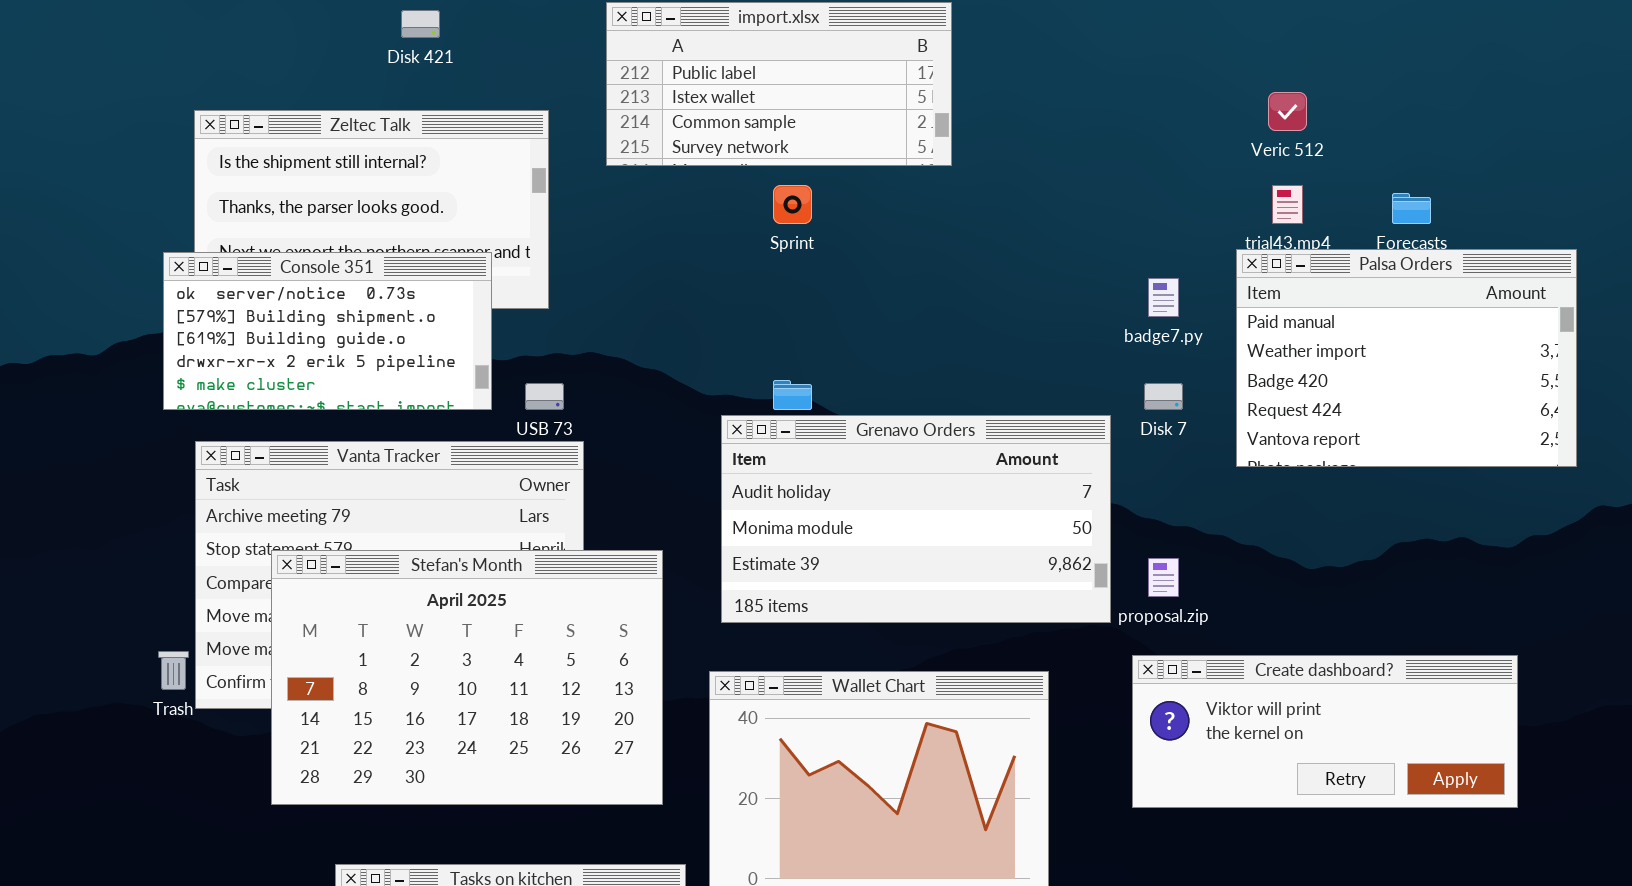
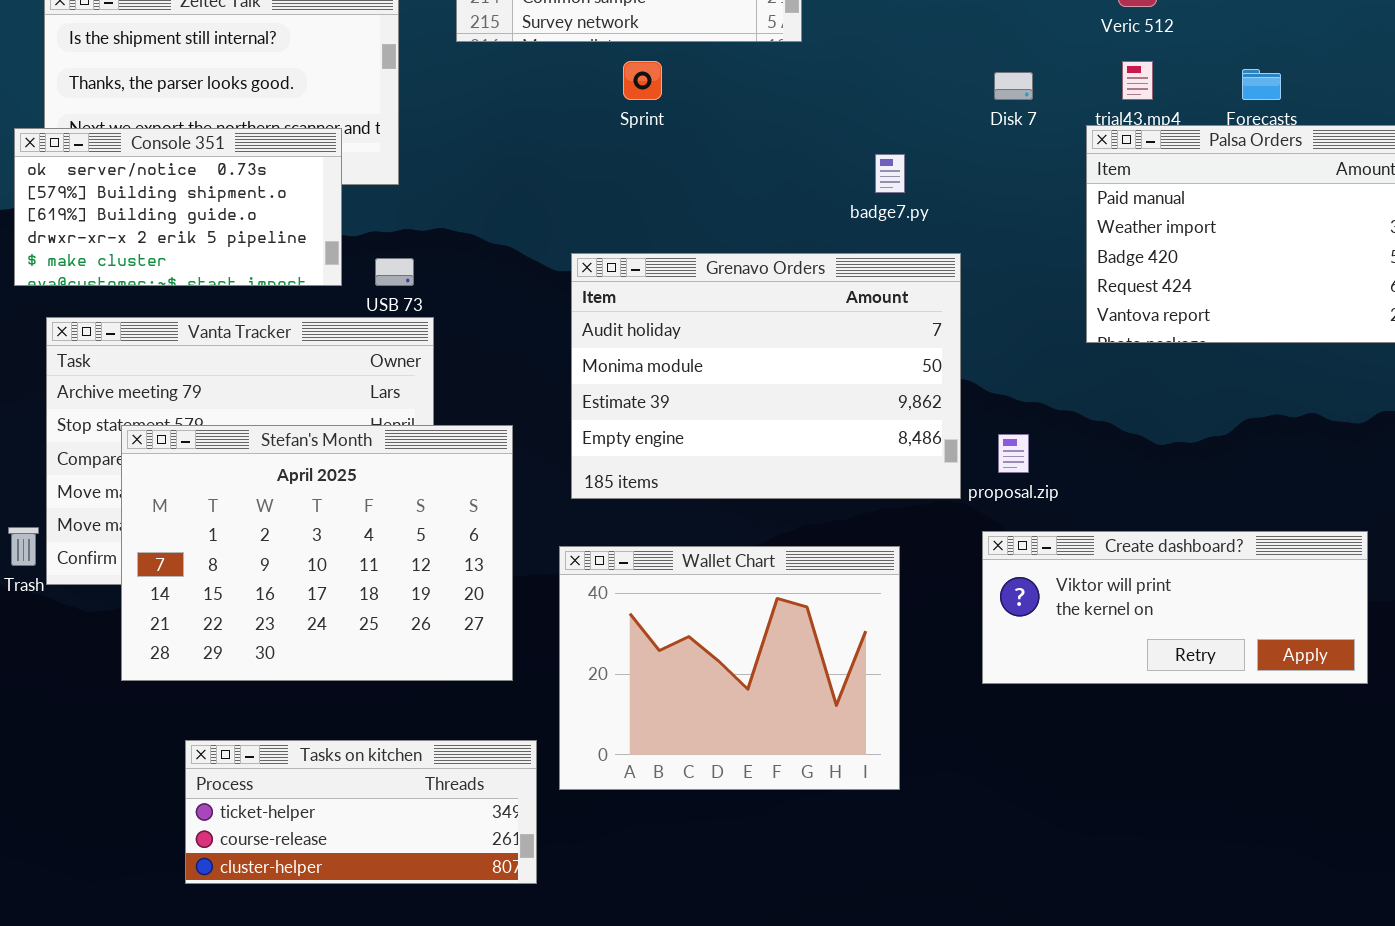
badge7.py: [1148,278,1179,317] -> [875,154,905,193], moved
Disk 7: [1144,383,1183,410] -> [994,72,1033,100], moved
Grenavo Orders: [721,415,1111,623] -> [571,253,961,499], resized

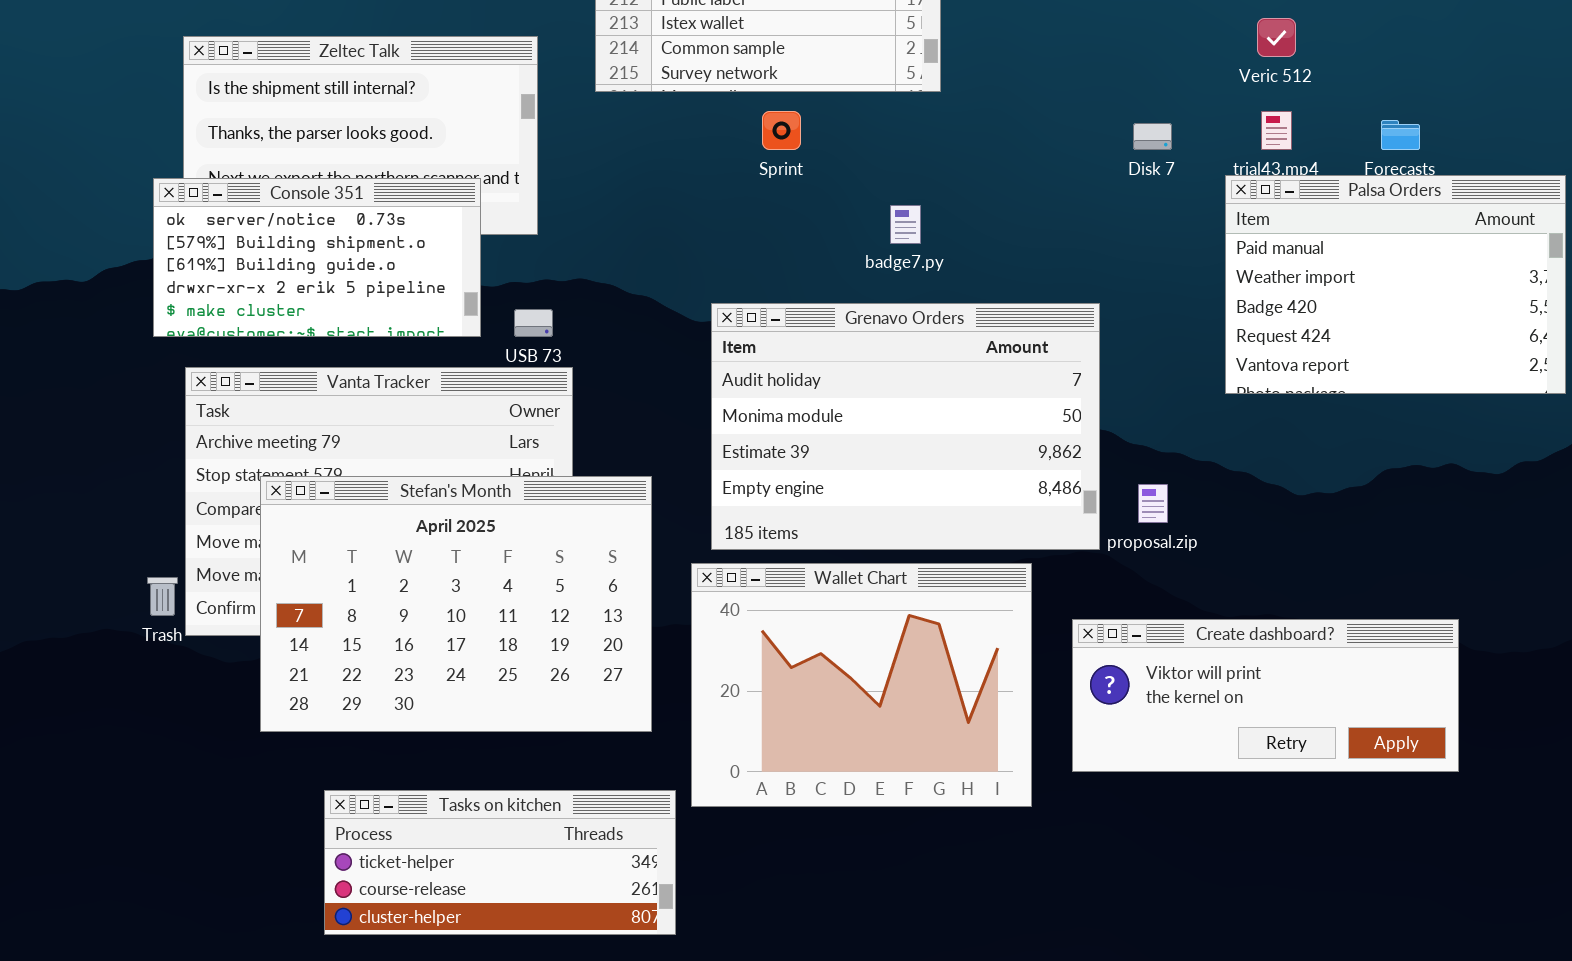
badge7.py: [875,154,905,193] -> [890,205,921,244], moved
Create dashboard?: [982,531,1368,684] -> [1072,619,1459,772], moved
Wallet Chart: [559,546,900,790] -> [691,563,1032,807], moved

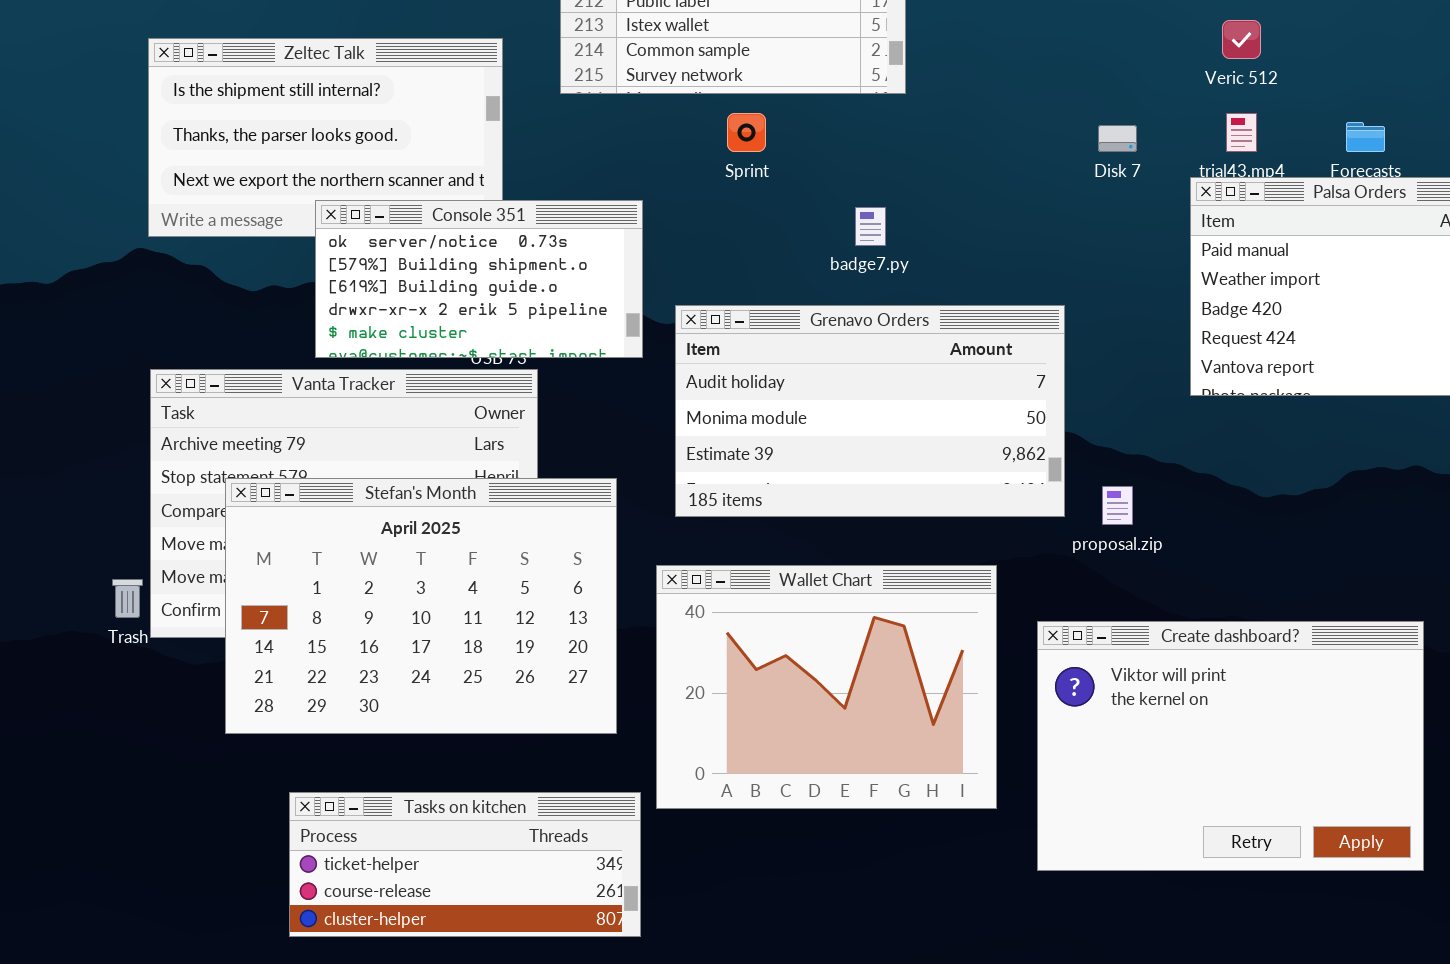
Console 351: [153,178,481,337] -> [315,200,643,358], moved
Grenavo Orders: [711,303,1100,550] -> [675,305,1065,517], resized
Create dashboard?: [1072,619,1459,772] -> [1037,621,1424,871], resized

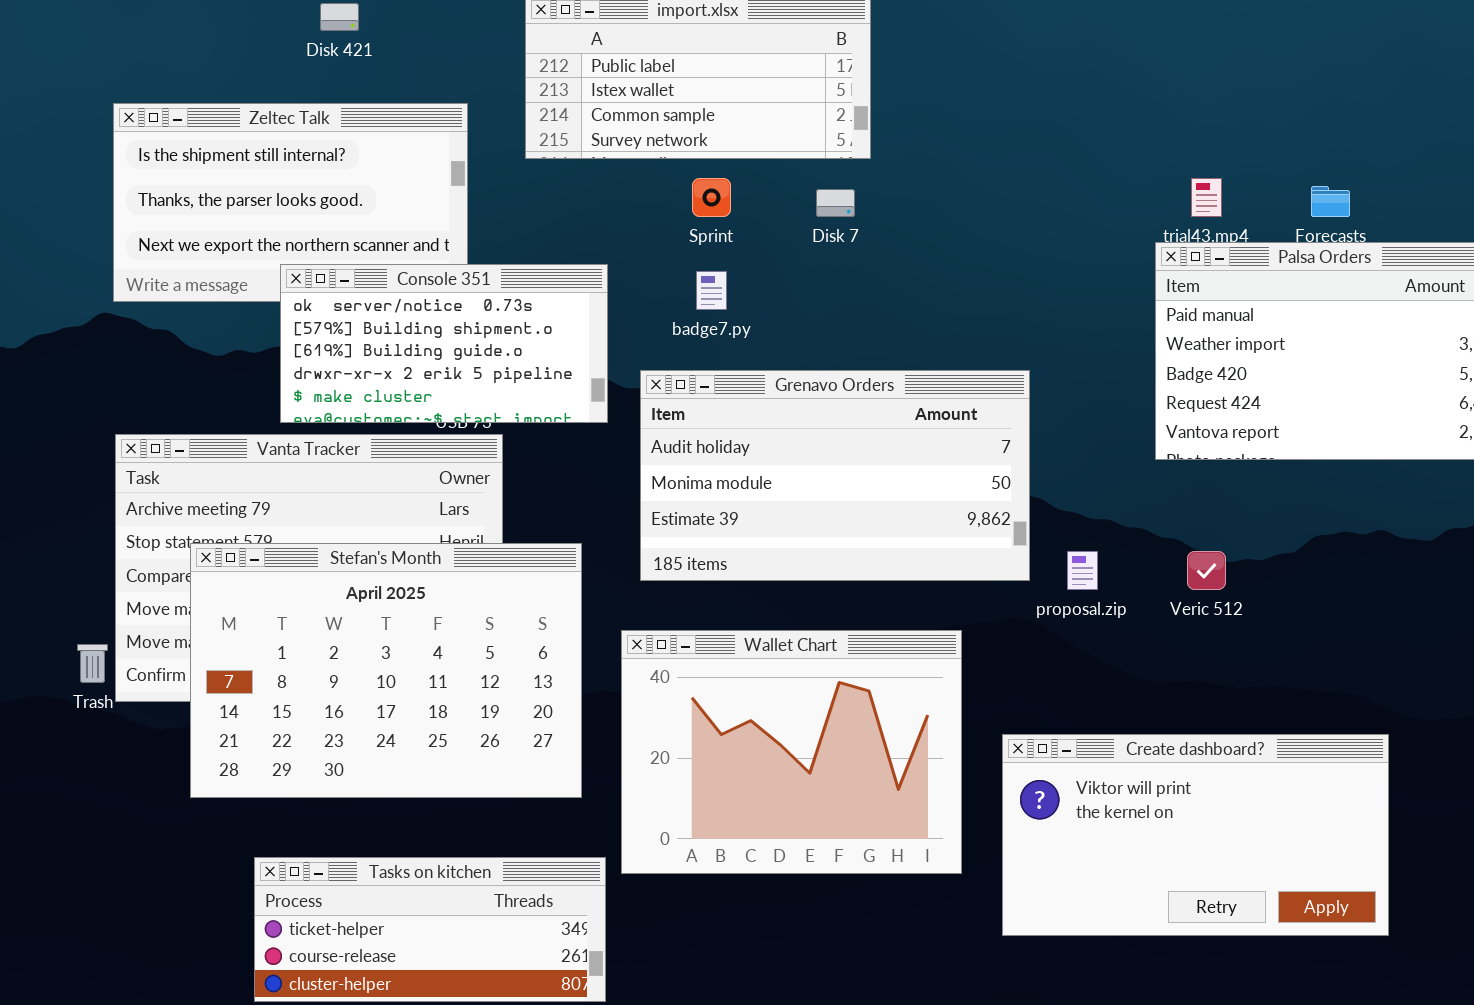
Veric 512: [1222,20,1261,59] -> [1187,551,1226,590], moved
Disk 7: [1098,125,1137,152] -> [816,189,855,217], moved
badge7.py: [855,207,886,246] -> [696,271,727,310], moved
Create dashboard?: [1037,621,1424,871] -> [1002,734,1389,936], resized

